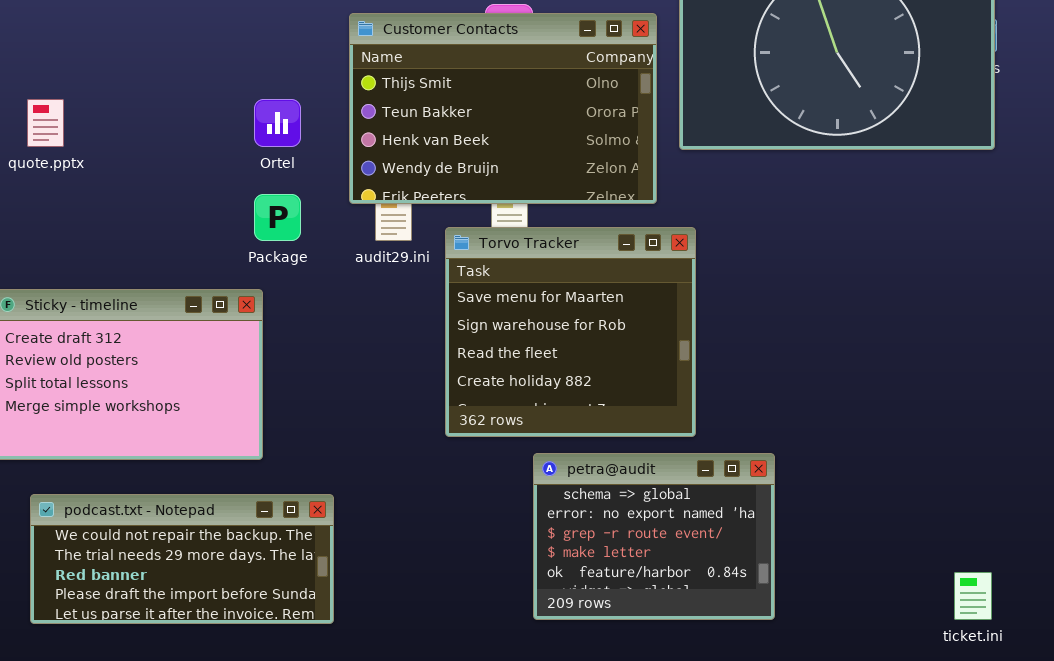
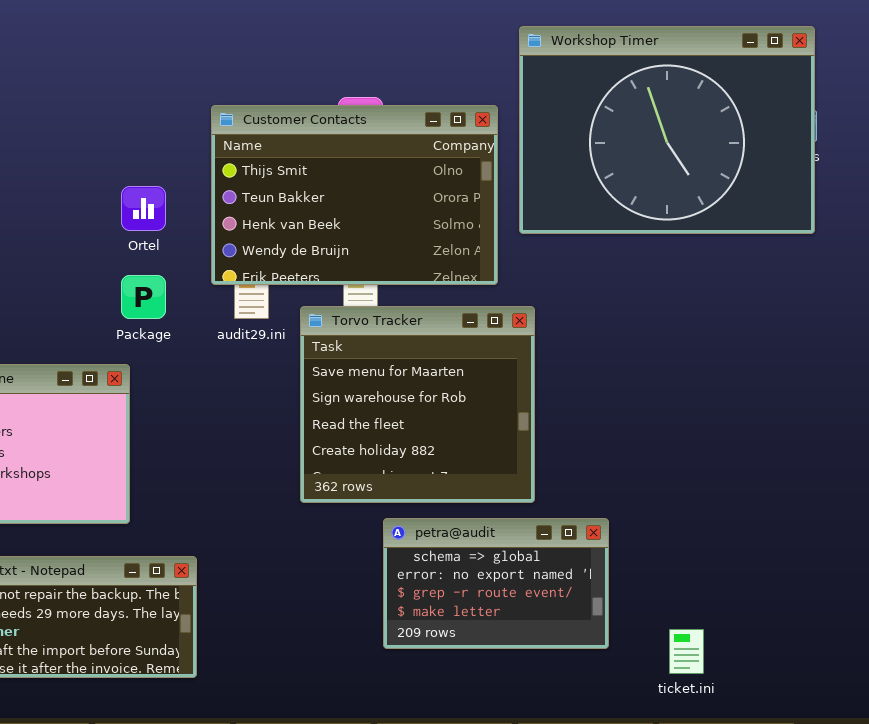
petra@audit: [533,453,775,620] -> [383,518,609,649], resized
ticket.ini: [954,572,992,620] -> [669,629,704,674], moved

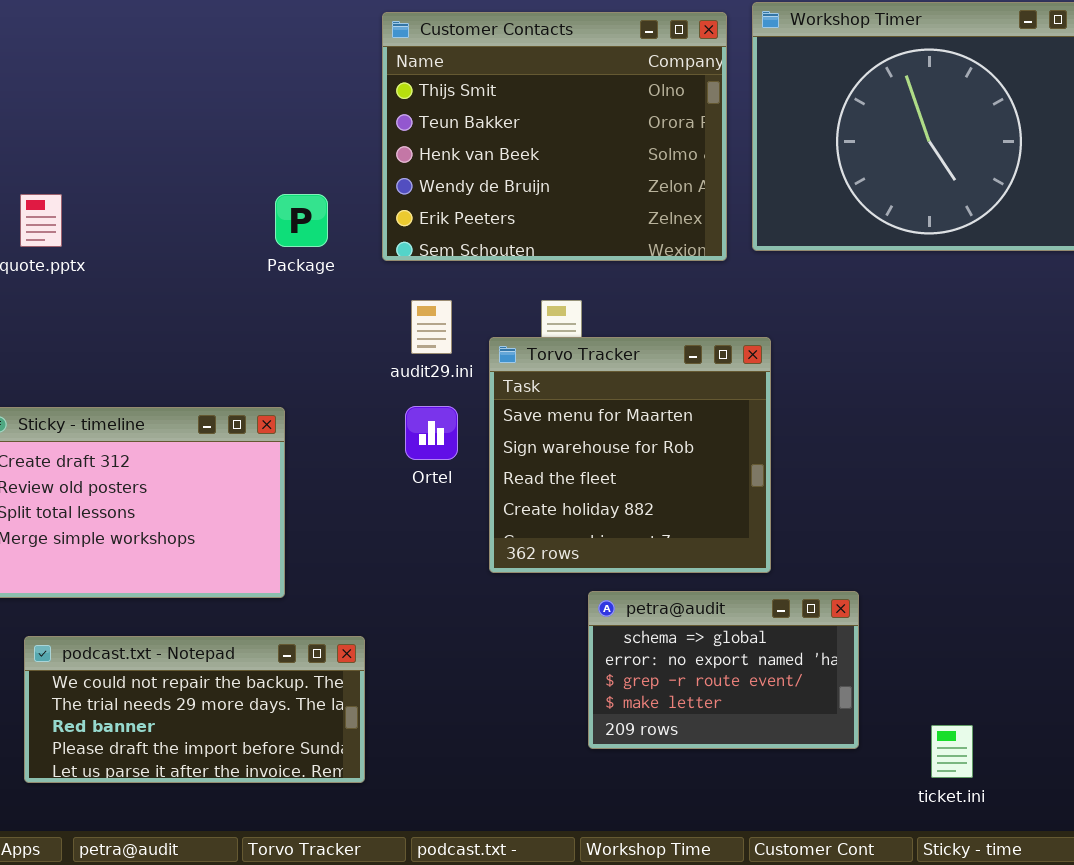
Customer Contacts: [211,105,498,285] -> [382,12,727,261], moved, resized
Ortel: [121,186,166,231] -> [405,406,458,460], moved
Package: [121,275,166,319] -> [275,194,328,247], moved

